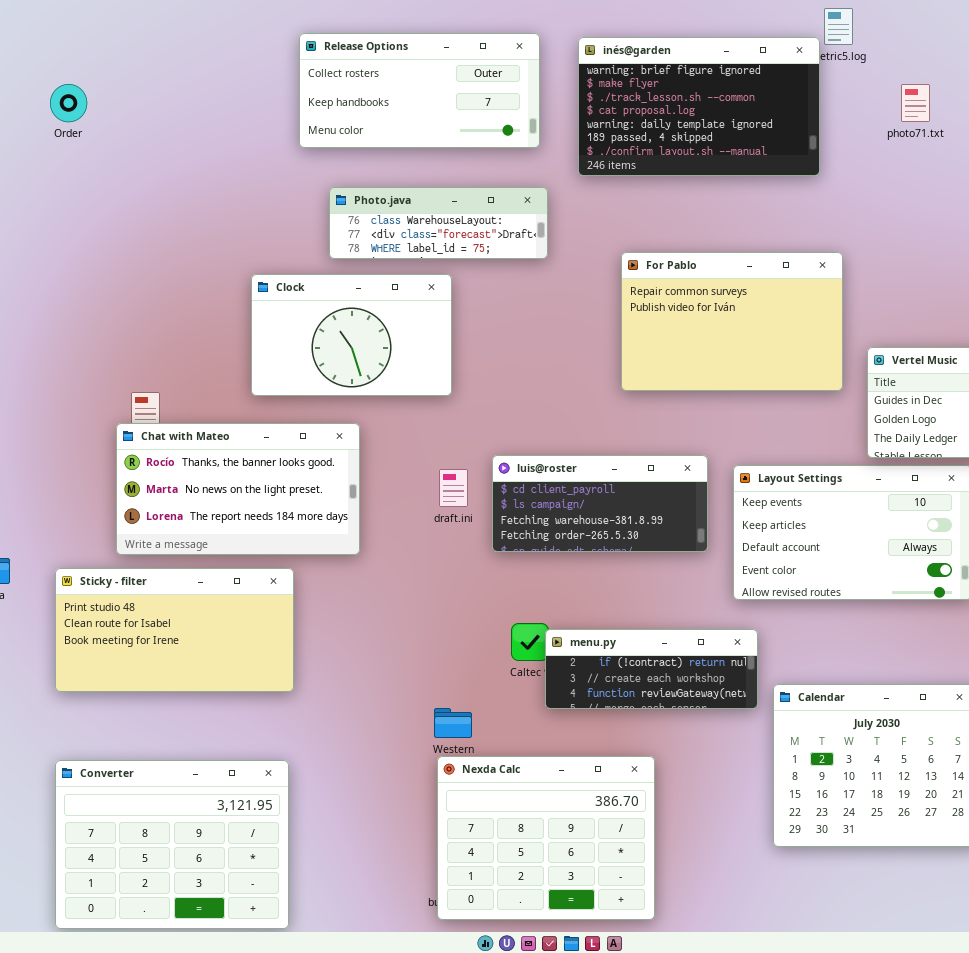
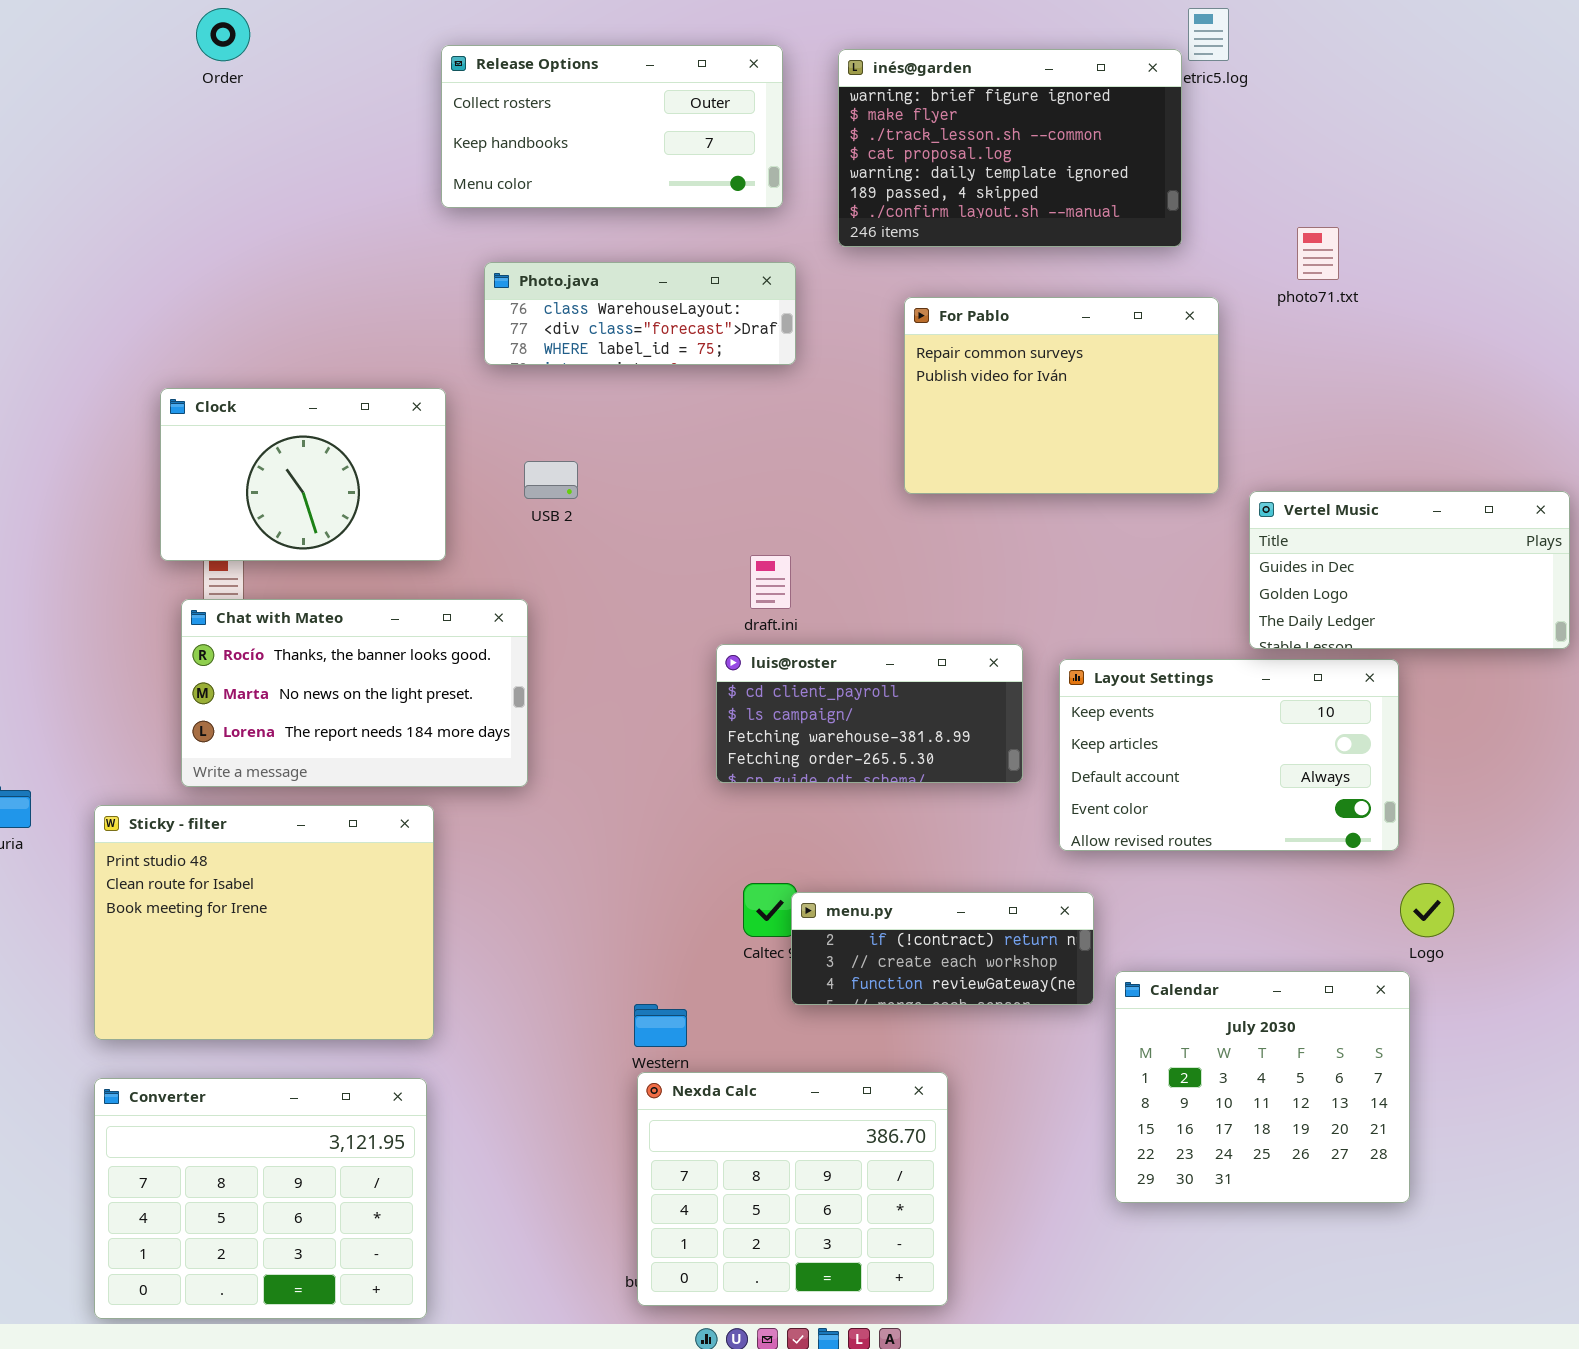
Order: [50,84,87,122] -> [196,8,250,61], moved
photo71.txt: [901,84,930,122] -> [1297,227,1339,280], moved
For Pablo: [621,252,843,391] -> [904,297,1219,494], moved
Clock: [251,274,452,396] -> [160,388,446,561], moved
draft.ini: [439,469,468,507] -> [750,555,791,609], moved
Sticky - filter: [55,568,294,692] -> [94,805,434,1040], resized

